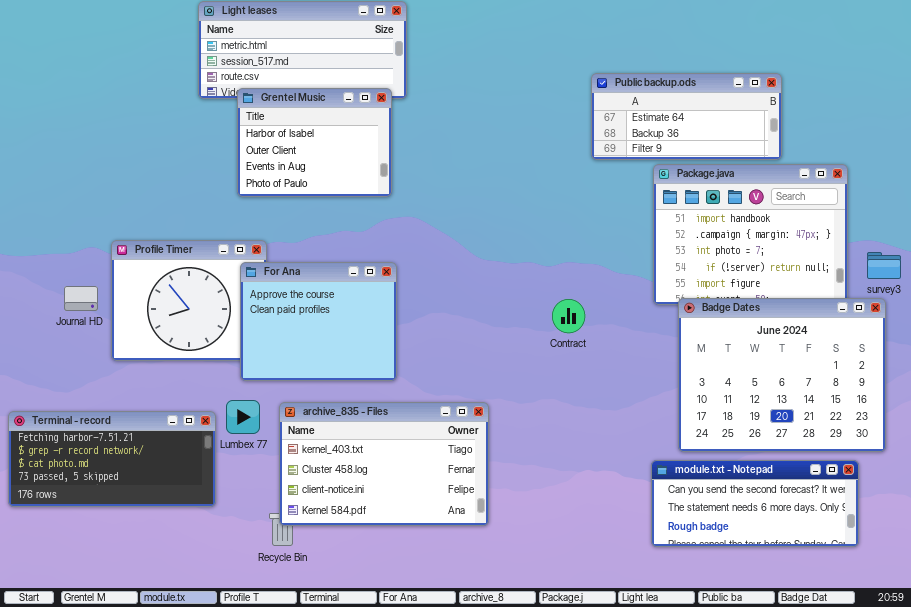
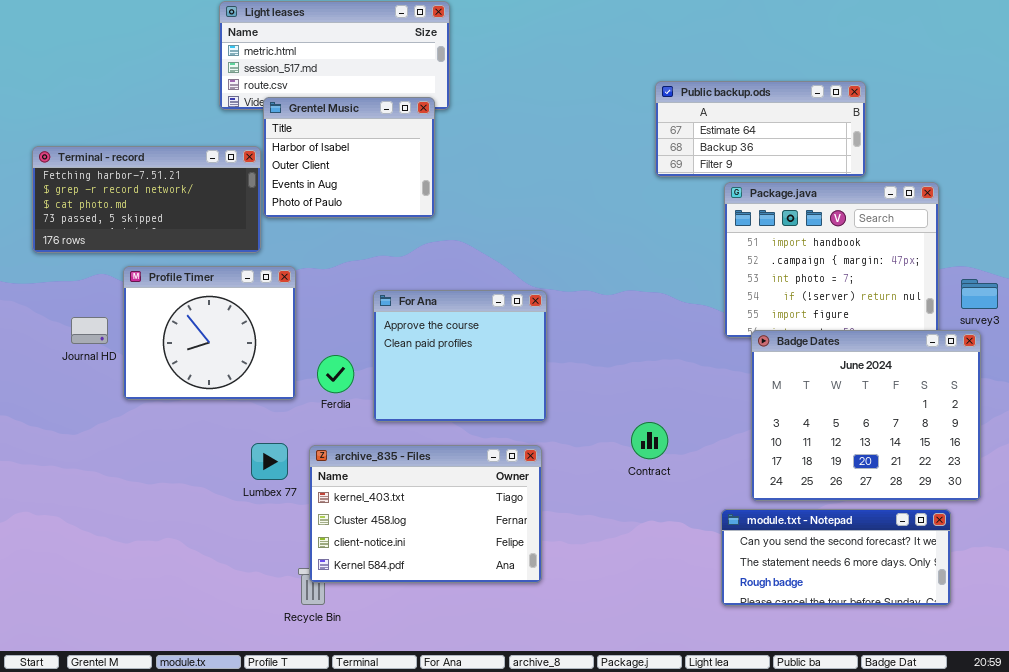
For Ana: [240,262,397,381] -> [373,290,547,422], moved
Contract: [552,299,585,333] -> [631,422,668,459], moved
Terminal - record: [8,411,216,507] -> [32,146,261,253], moved

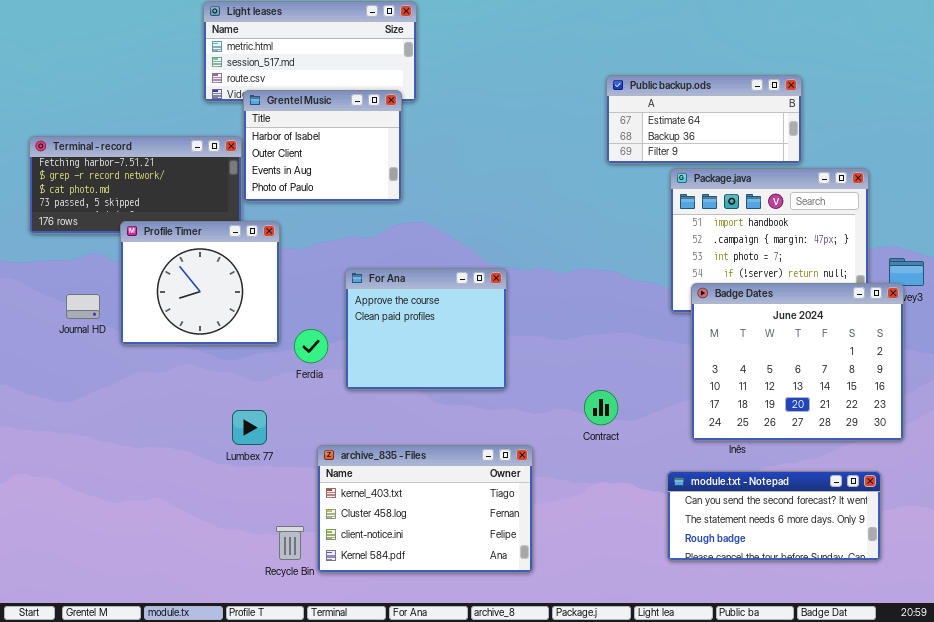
Profile Timer: [123,266,296,400] -> [120,221,280,345], moved
Badge Dates: [751,330,981,501] -> [691,283,904,441], moved
archive_835 - Files: [309,445,542,583] -> [317,445,533,573], moved

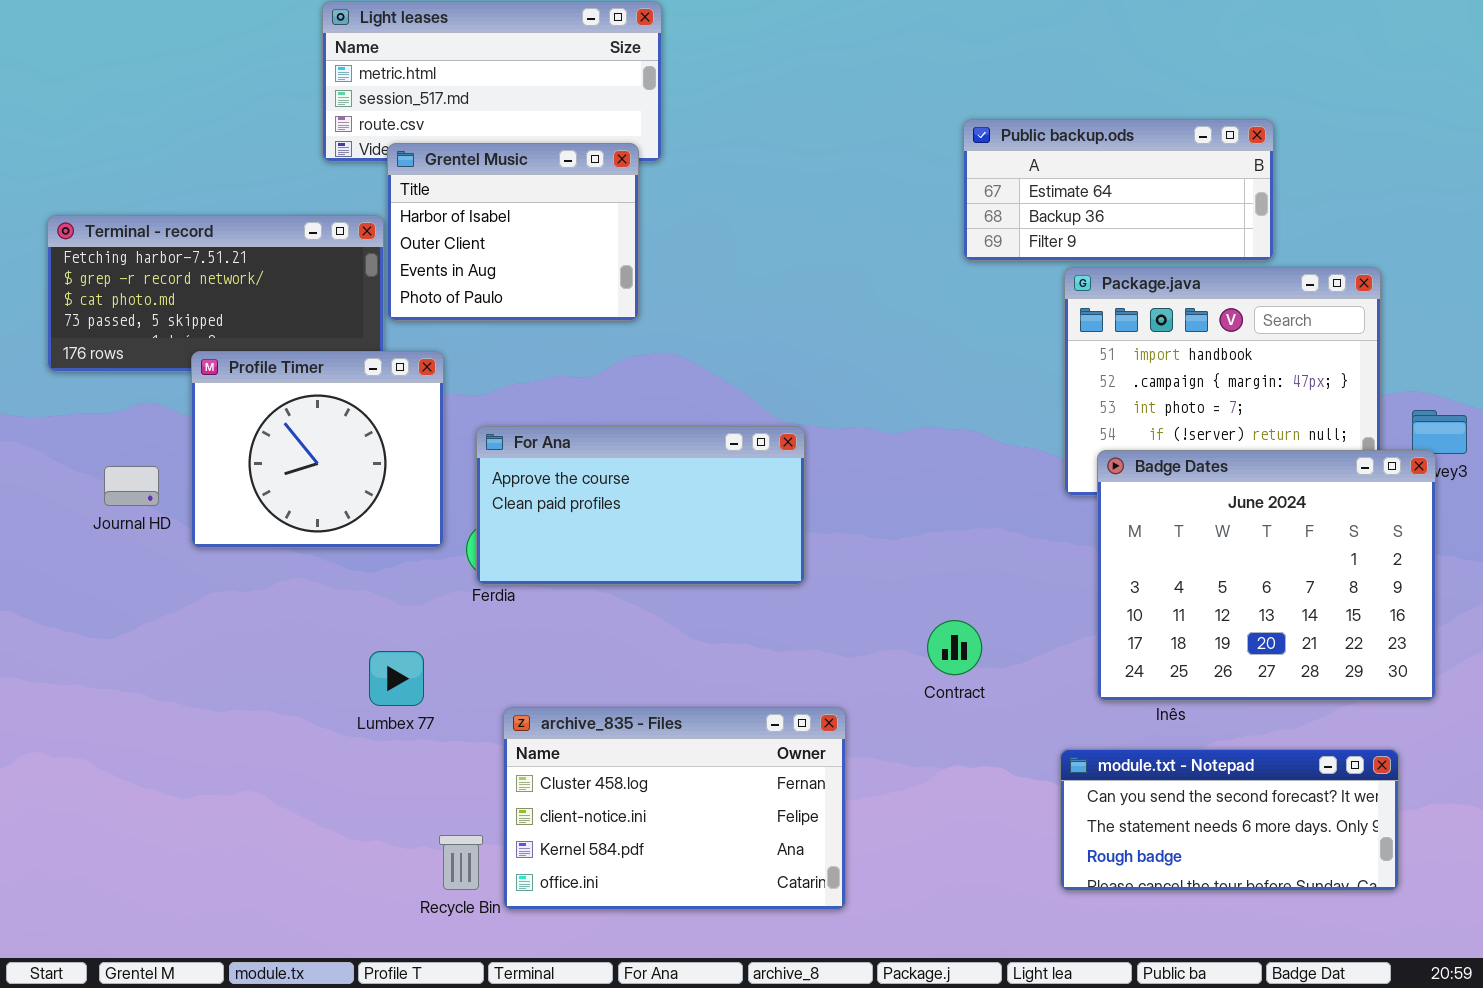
For Ana: [345,268,507,390] -> [476,426,805,585], resized
archive_835 - Files: [317,445,533,573] -> [503,707,846,910], scrolled down 1 row

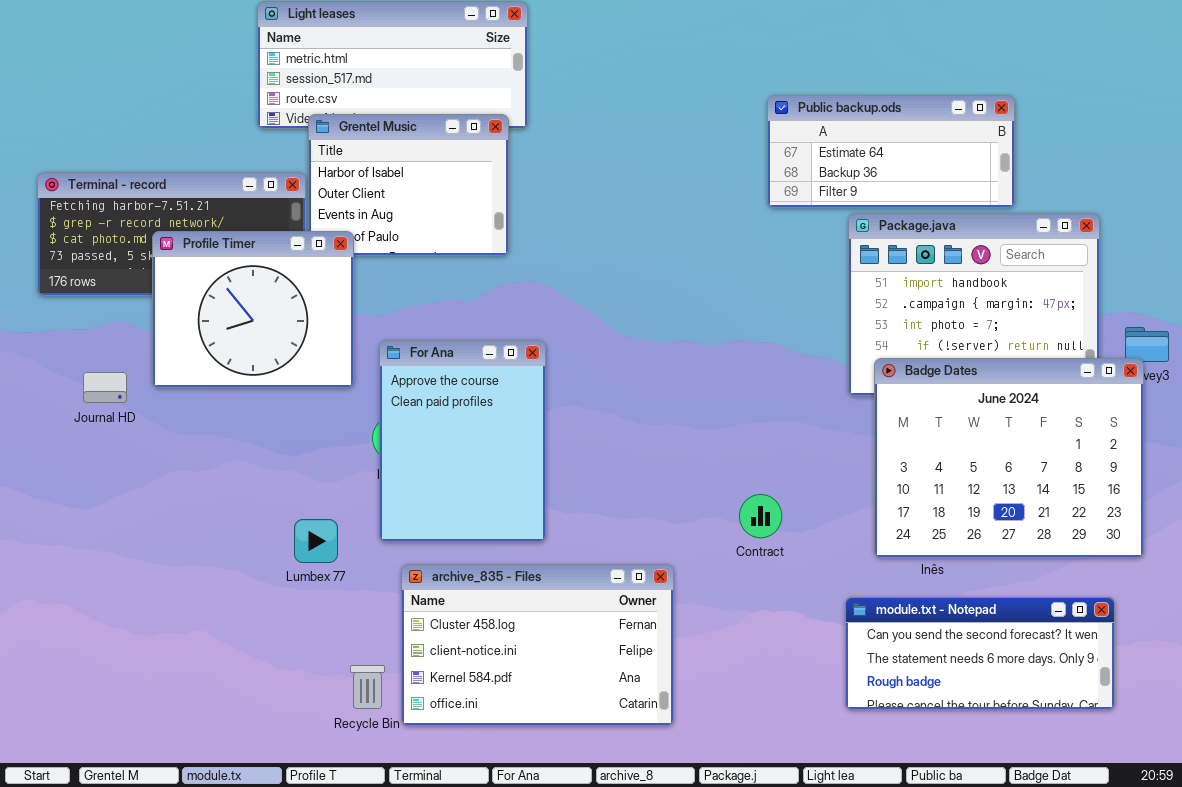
Profile Timer: [191,351,444,548] -> [152,231,354,388], moved
For Ana: [476,426,805,585] -> [379,340,546,542], resized

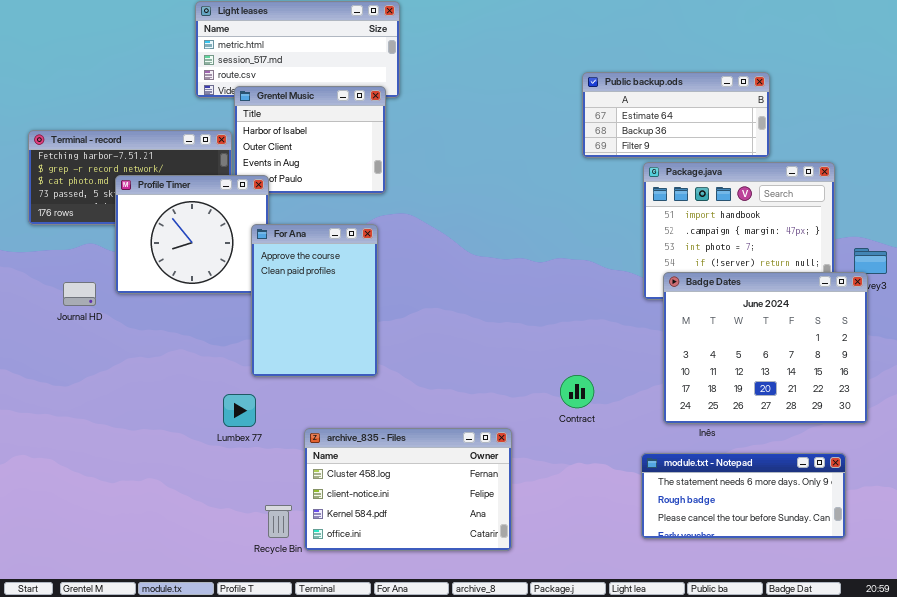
For Ana: [379,340,546,542] -> [251,224,378,377], moved
module.txt - Notepad: [845,597,1115,710] -> [641,453,846,539], scrolled down 1 row

